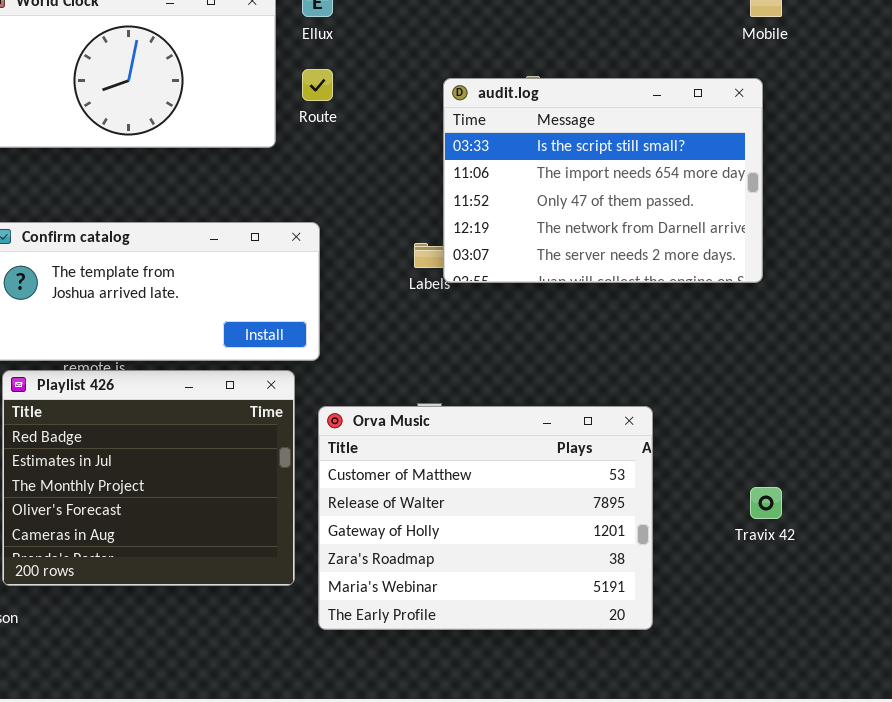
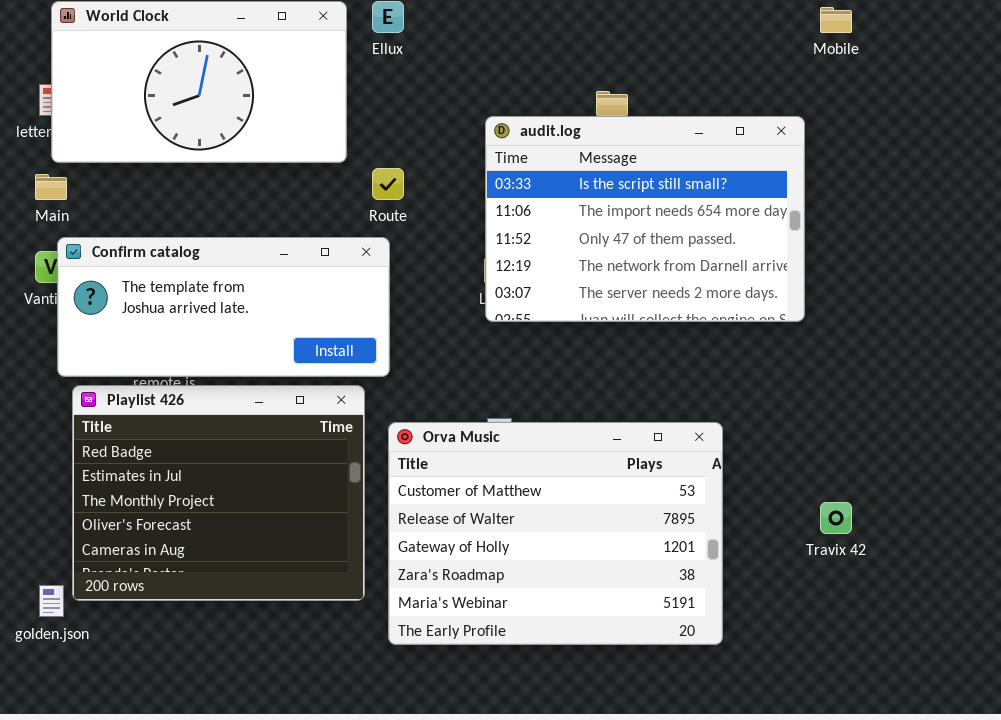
Route: [302,69,333,101] -> [372,168,404,200], moved
audit.log: [443,78,763,283] -> [485,116,805,322], moved

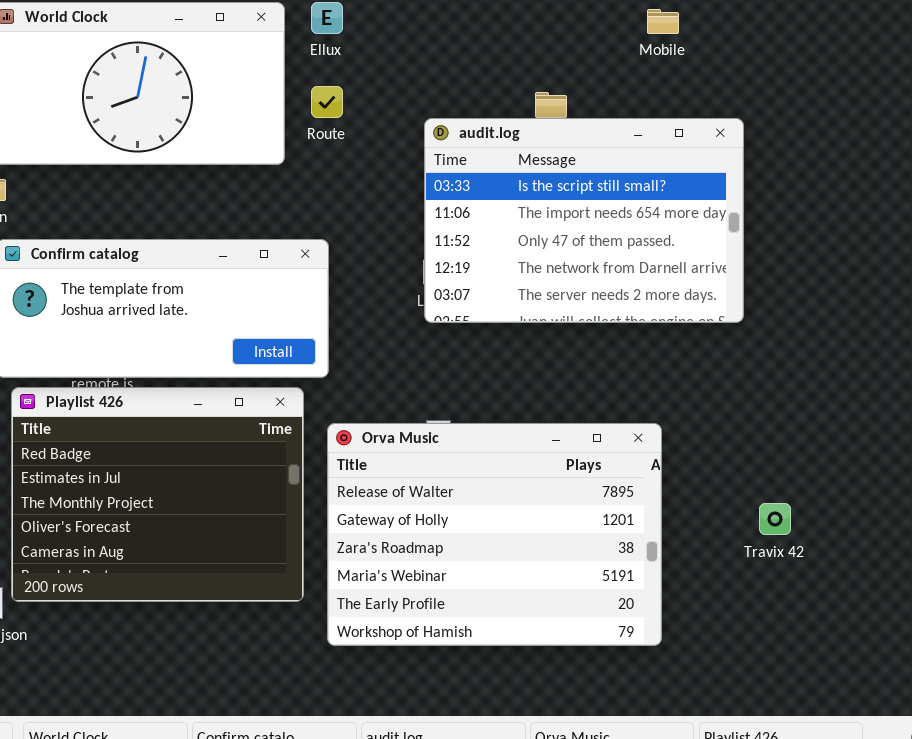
Mobile: [820,7,852,33] -> [647,9,679,34], moved
Route: [372,168,404,200] -> [311,86,343,118], moved
Orva Music: [388,422,723,645] -> [327,423,662,646], scrolled down 1 row

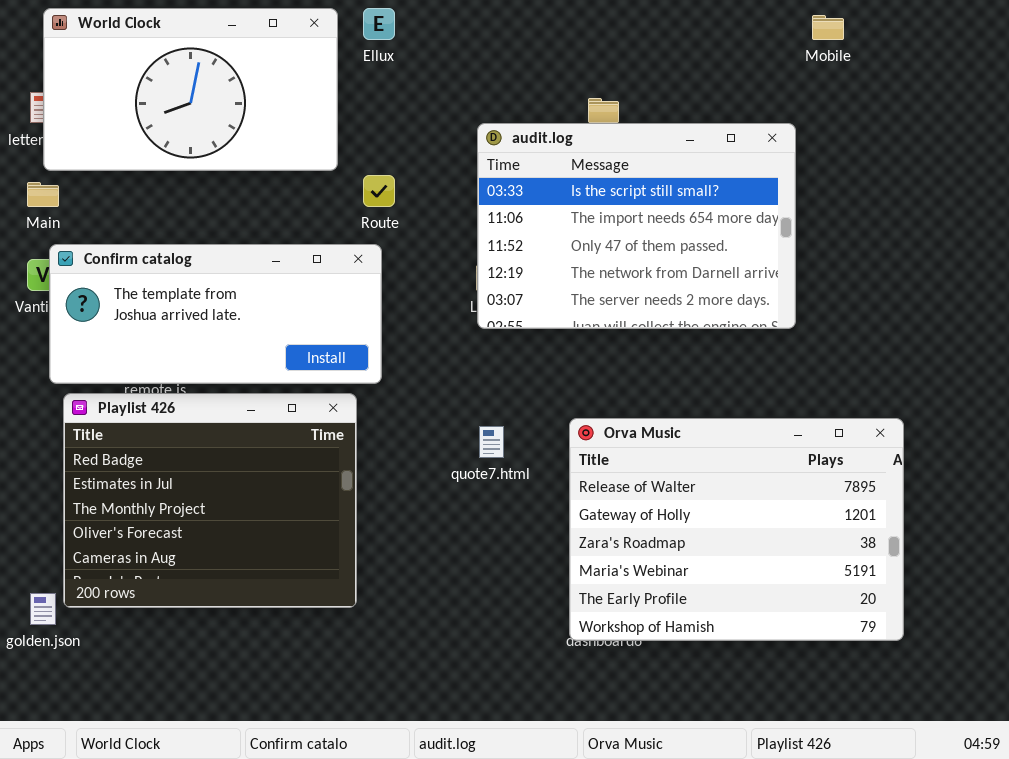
Mobile: [647,9,679,34] -> [812,15,844,40], moved
Route: [311,86,343,118] -> [363,175,395,207], moved
Orva Music: [327,423,662,646] -> [569,418,904,641], moved

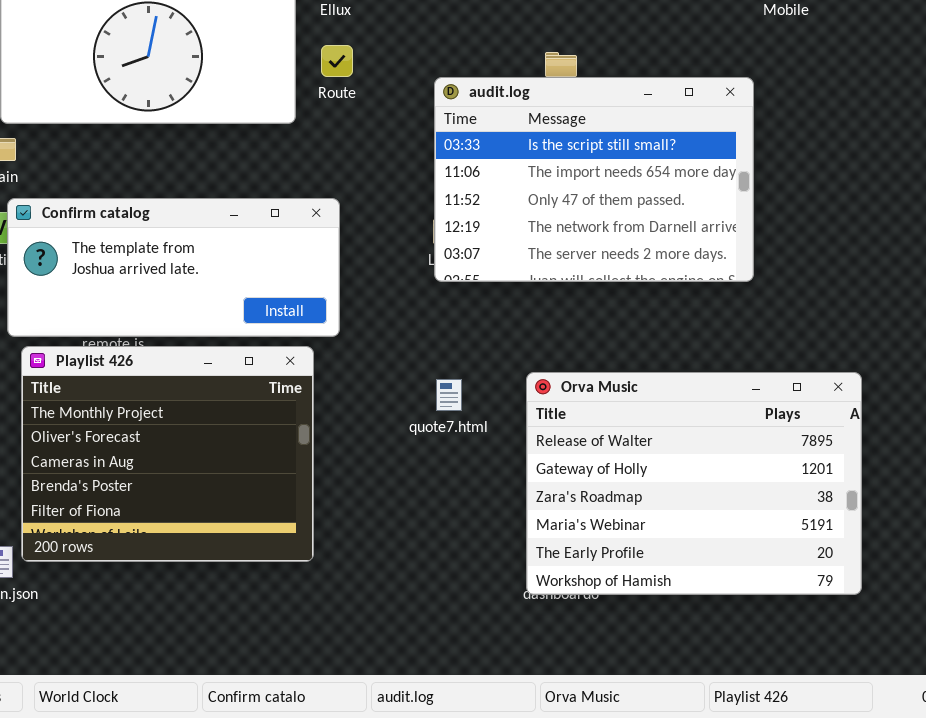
Route: [363,175,395,207] -> [321,45,353,77], moved
Playlist 426: [63,393,357,608] -> [21,346,314,562], scrolled down 2 rows

